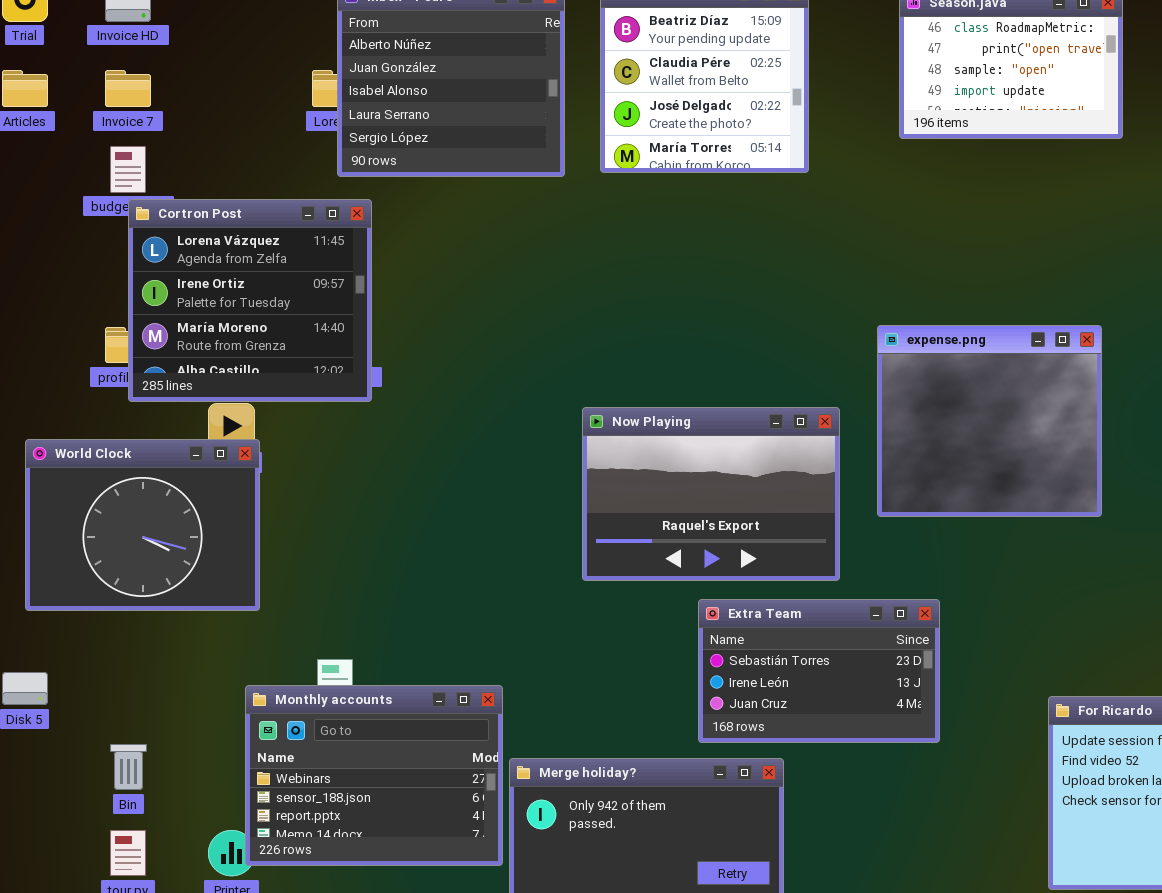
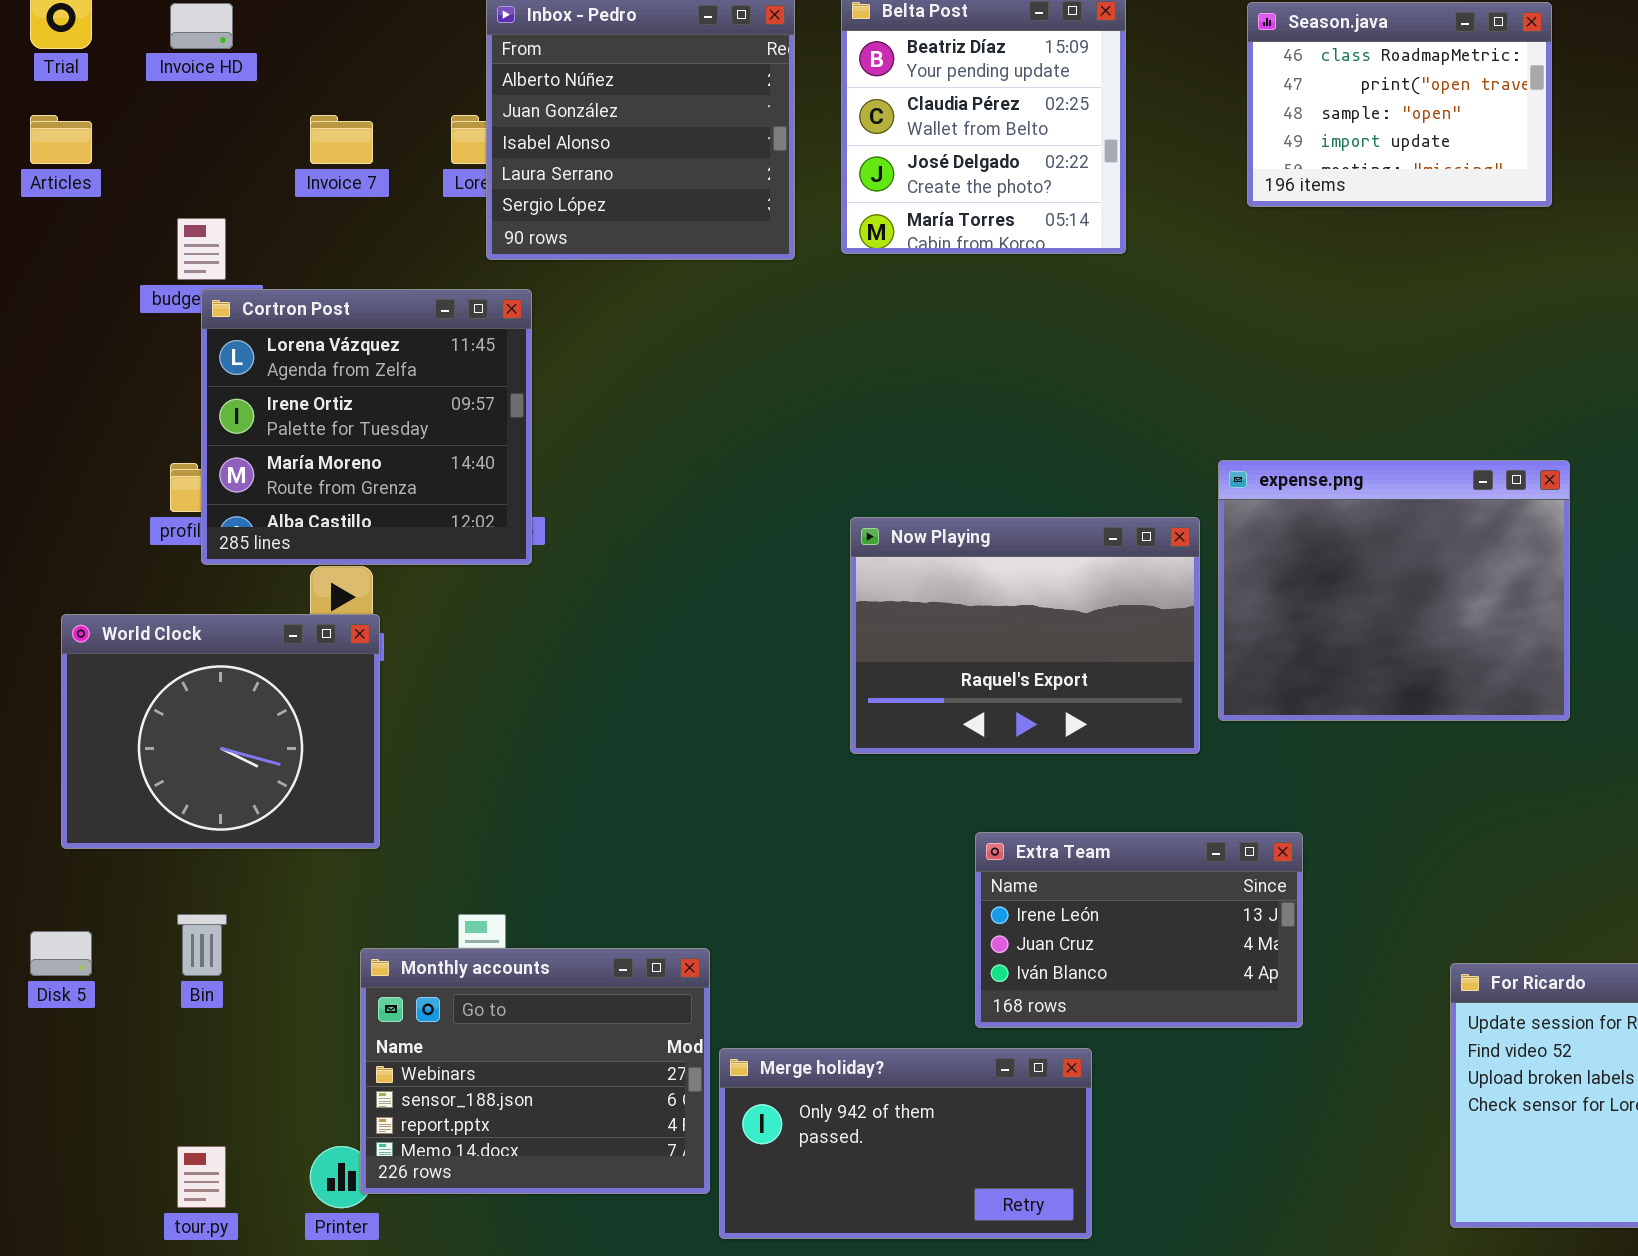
Invoice 7: [105,70,151,107] -> [310,115,373,164], moved
expense.png: [877,325,1102,517] -> [1218,460,1570,721], resized
Now Playing: [582,407,840,581] -> [850,517,1200,754], moved
Extra Team: [698,599,940,743] -> [975,832,1303,1028], scrolled down 1 row
Bin: [110,744,147,790] -> [177,914,227,976], moved

